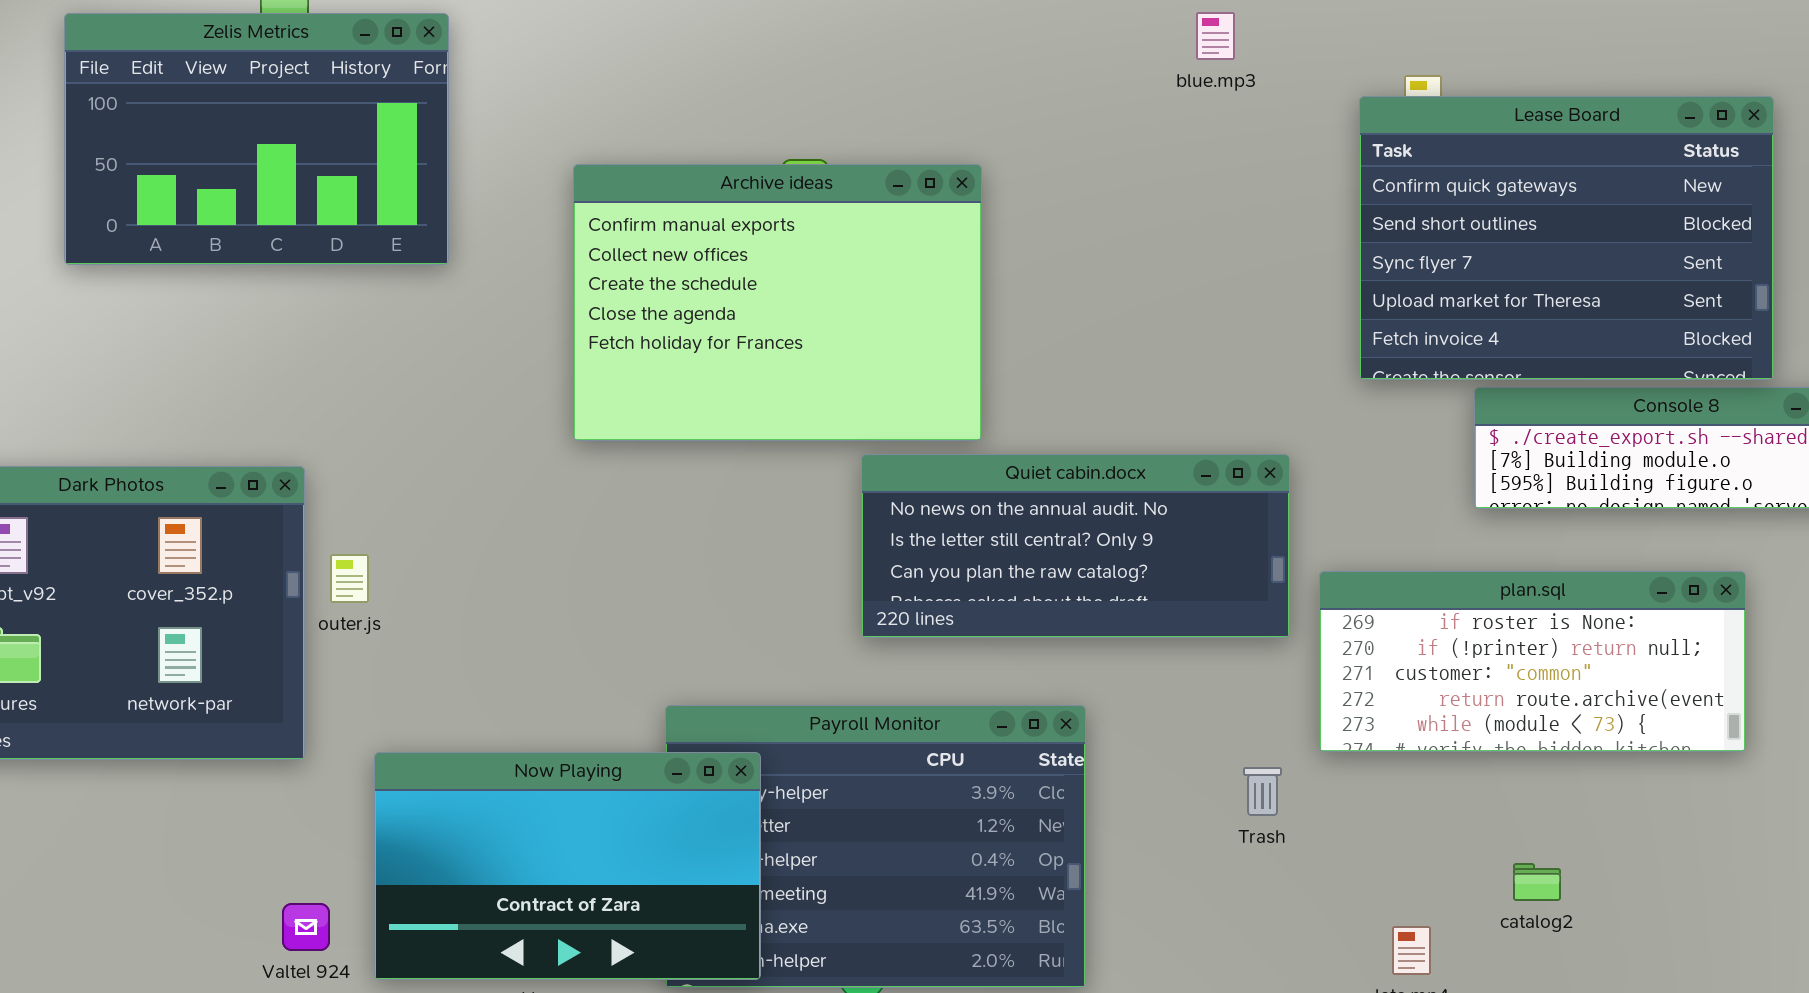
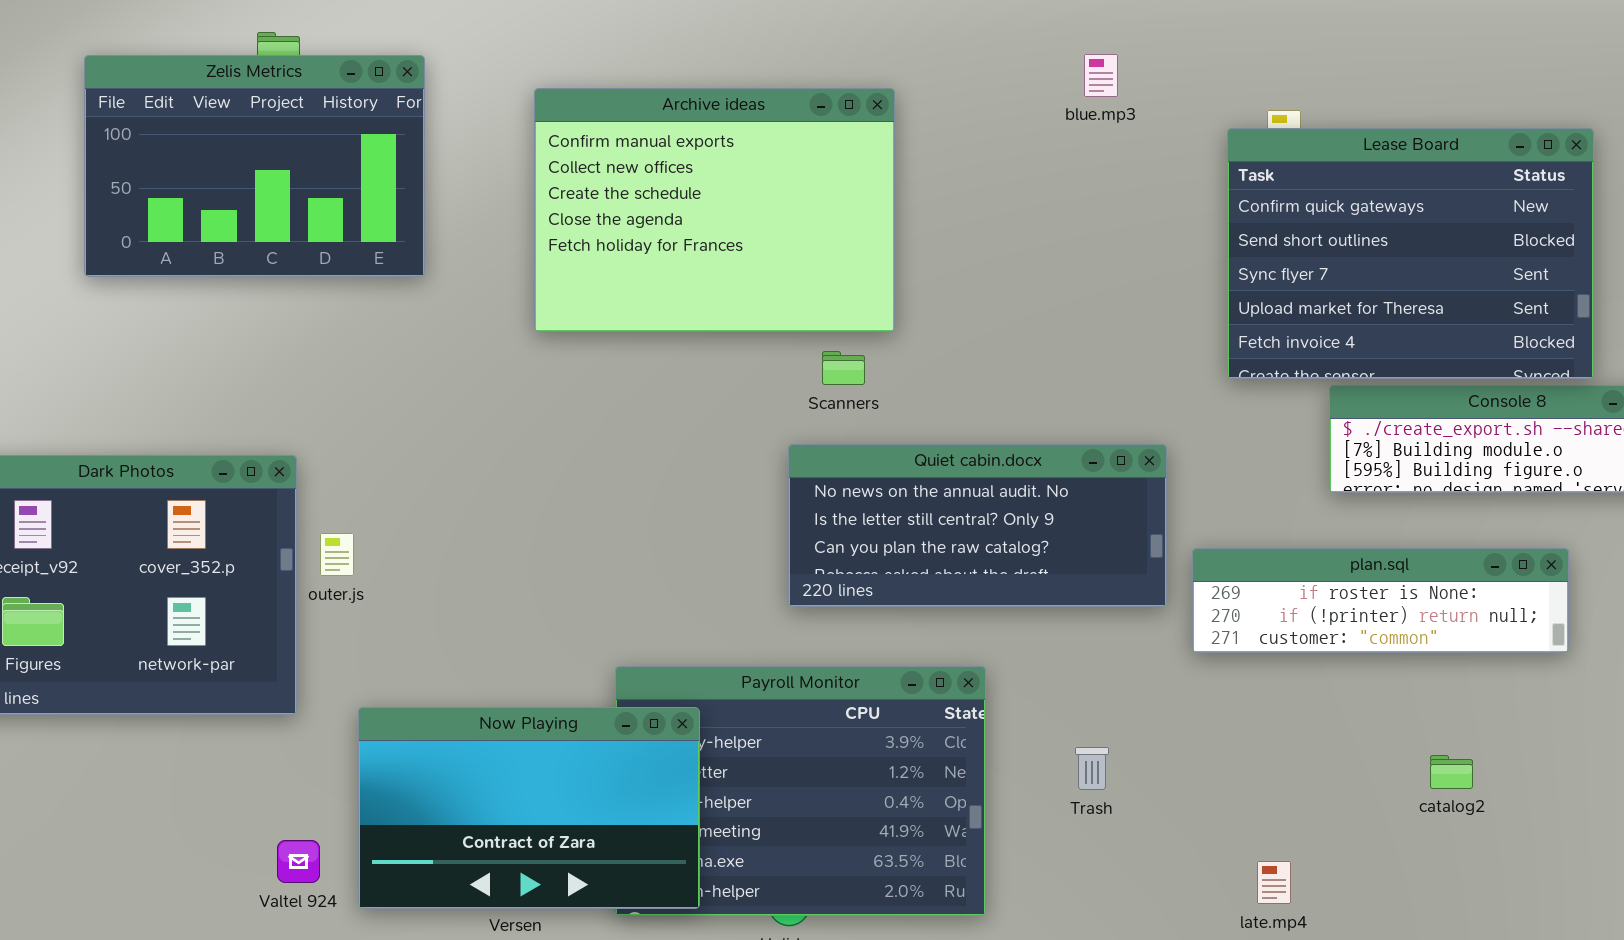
Archive ideas: [573,164,982,441] -> [534,88,895,332], moved
plan.sql: [1319,571,1746,752] -> [1192,548,1569,653], resized
Trash: [1243,767,1282,816] -> [1075,747,1109,790], moved
catalog2: [1513,863,1561,901] -> [1430,755,1473,789], moved

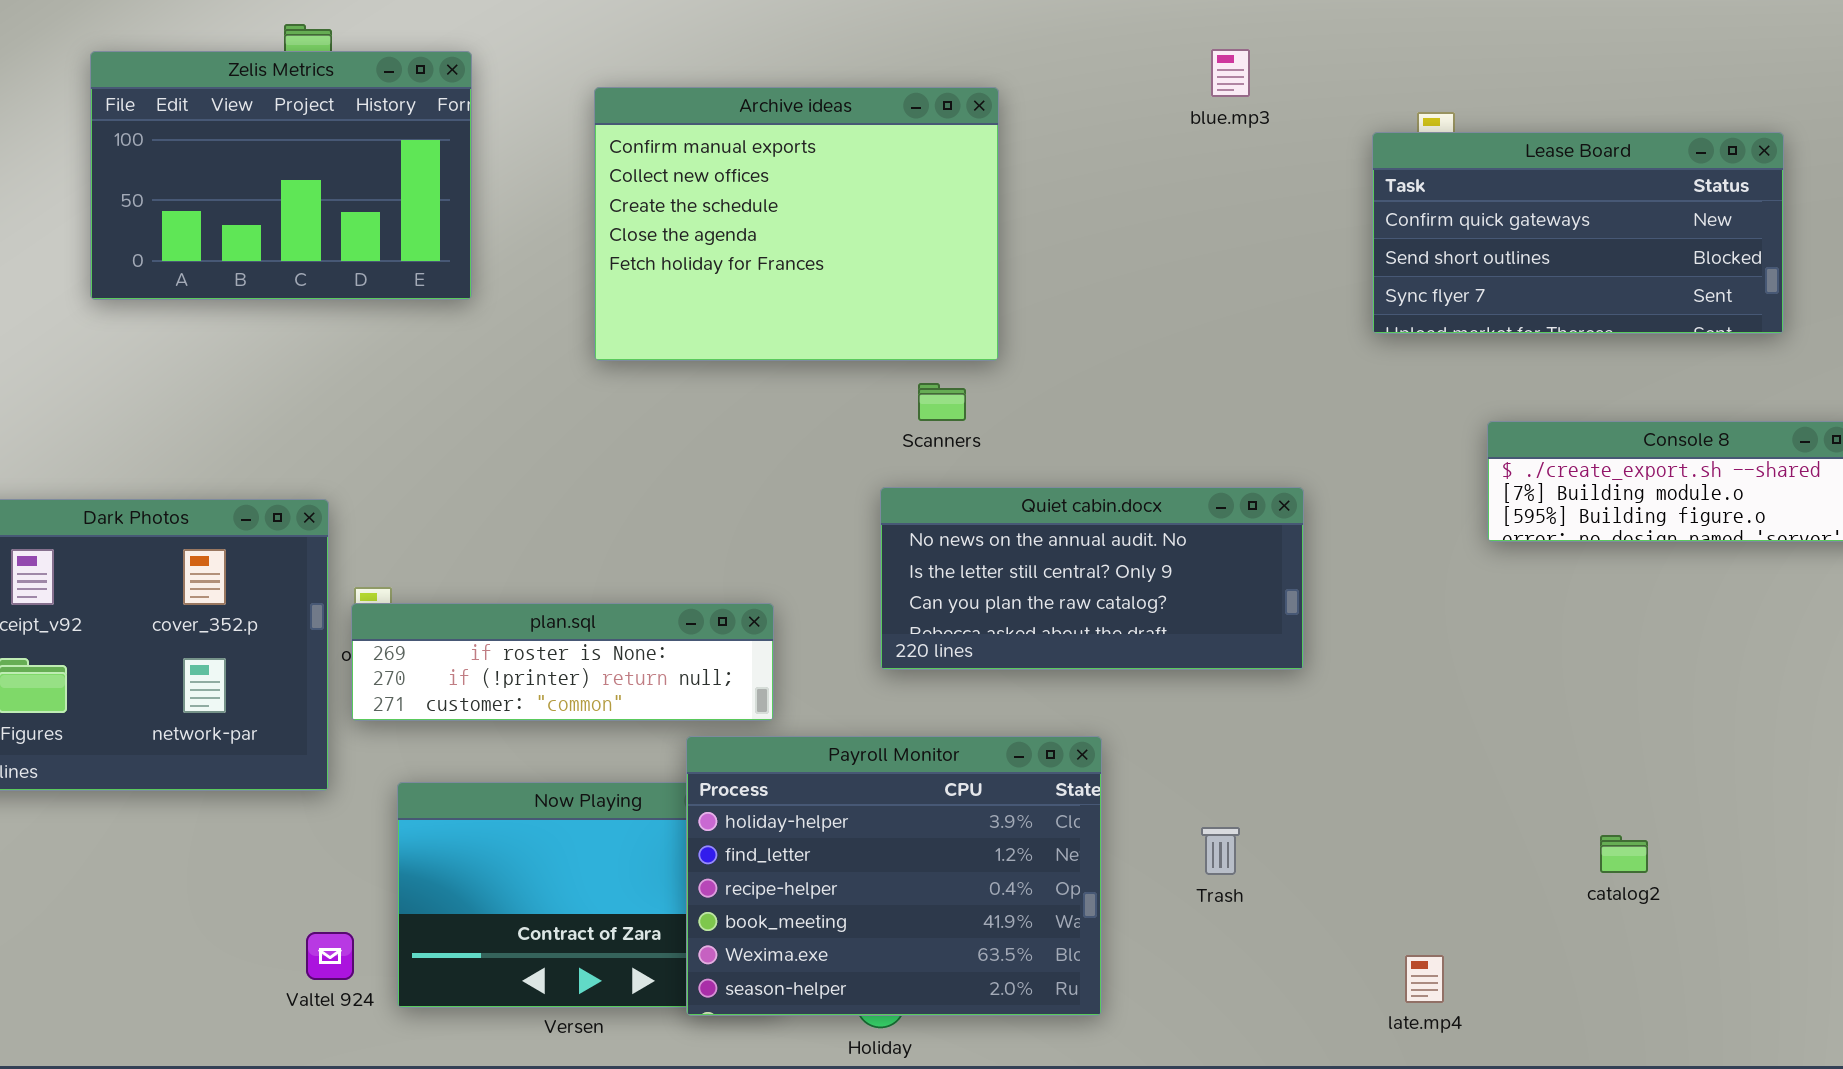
Lease Board: [1227,128,1594,379] -> [1372,132,1784,334], resized
plan.sql: [1192,548,1569,653] -> [351,603,774,721], moved
Payroll Monitor: [615,666,986,916] -> [686,736,1102,1016], raised

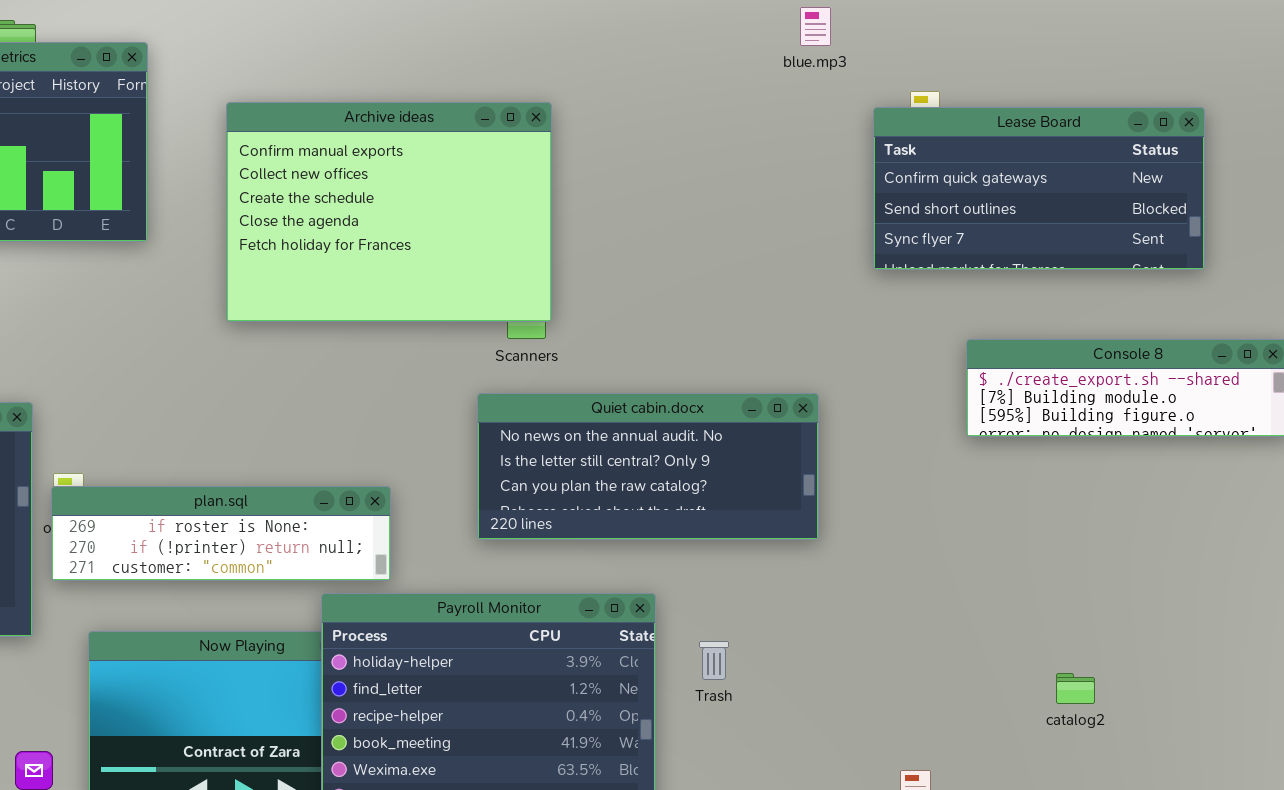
blue.mp3: [1211,49,1250,97] -> [800,7,831,46], moved
Archive ideas: [594,87,999,361] -> [226,102,552,322], moved
Trash: [1201,827,1240,875] -> [699,641,729,680], moved

